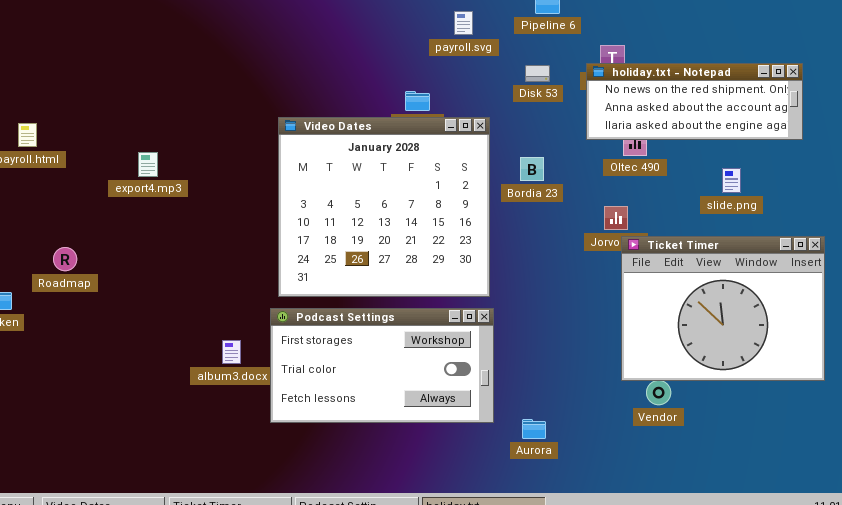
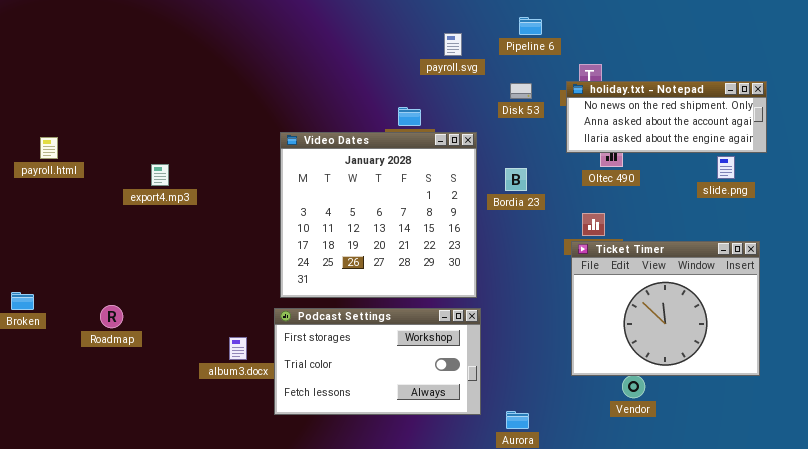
slide.png: [722,168,741,193] -> [717,156,735,179], moved
Ticket Timer: [621,236,825,381] -> [571,241,760,376], moved
Roadmap: [53,247,77,271] -> [100,305,123,328], moved

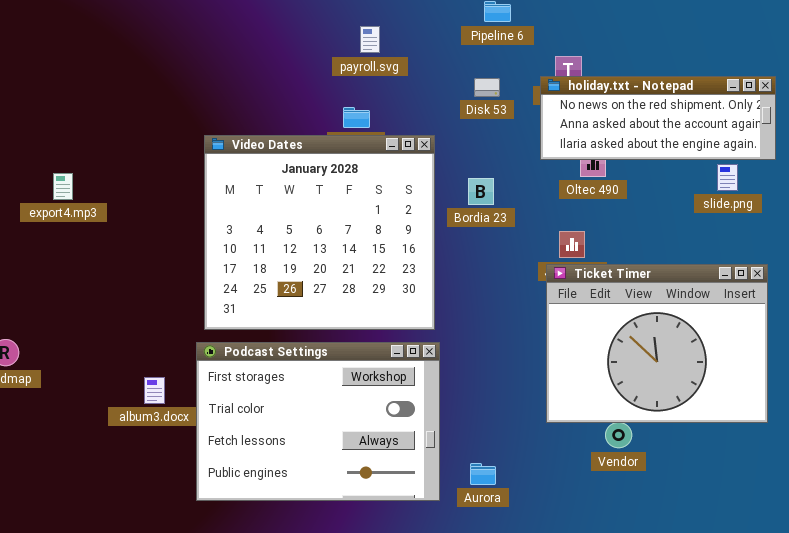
payroll.svg: [444,33,462,56] -> [360,26,380,53], moved
Podcast Settings: [274,308,481,415] -> [196,342,440,501], resized

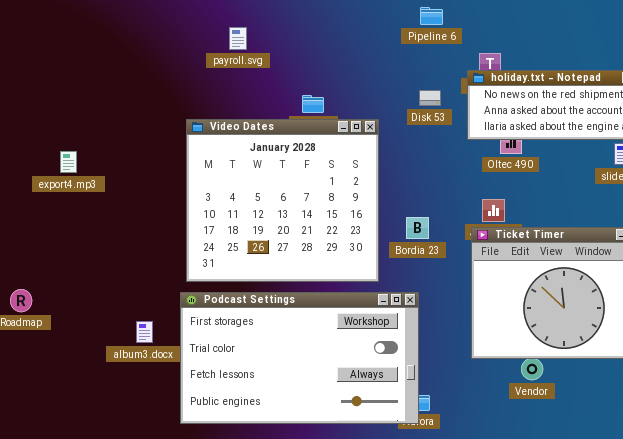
payroll.svg: [360,26,380,53] -> [229,27,247,50], moved
Disk 53: [474,78,500,97] -> [419,90,441,106], moved
Bordia 23: [468,178,494,205] -> [406,217,429,239], moved
Podcast Settings: [196,342,440,501] -> [180,292,419,424], resized

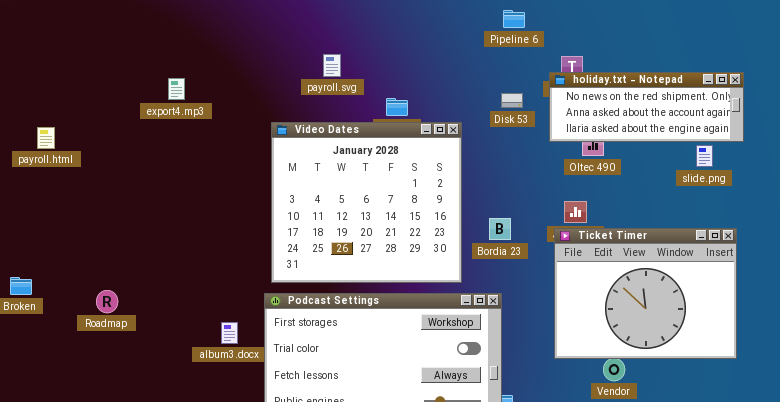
payroll.svg: [229,27,247,50] -> [323,54,341,77], moved
export4.mp3: [60,151,77,173] -> [168,78,185,100], moved

